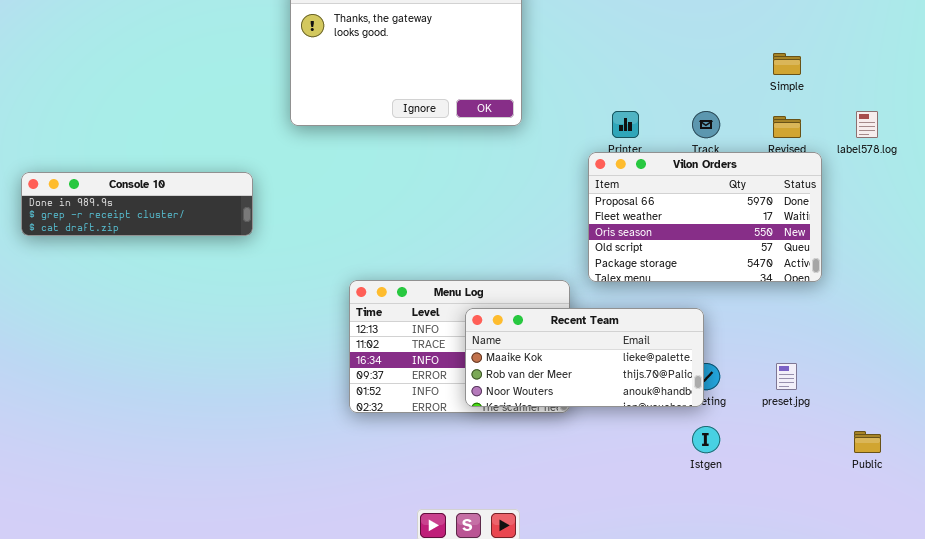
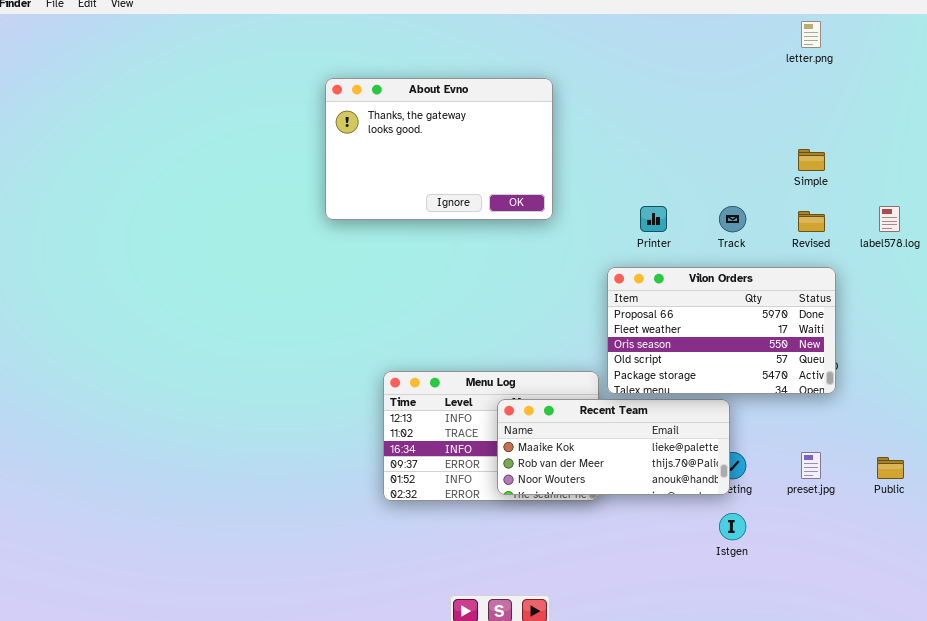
Vilon Orders: [588,152,822,282] -> [607,267,836,394], moved
Console 10: [21,172,253,236] -> none, closed
Public: [854,431,881,453] -> [877,457,904,479], moved

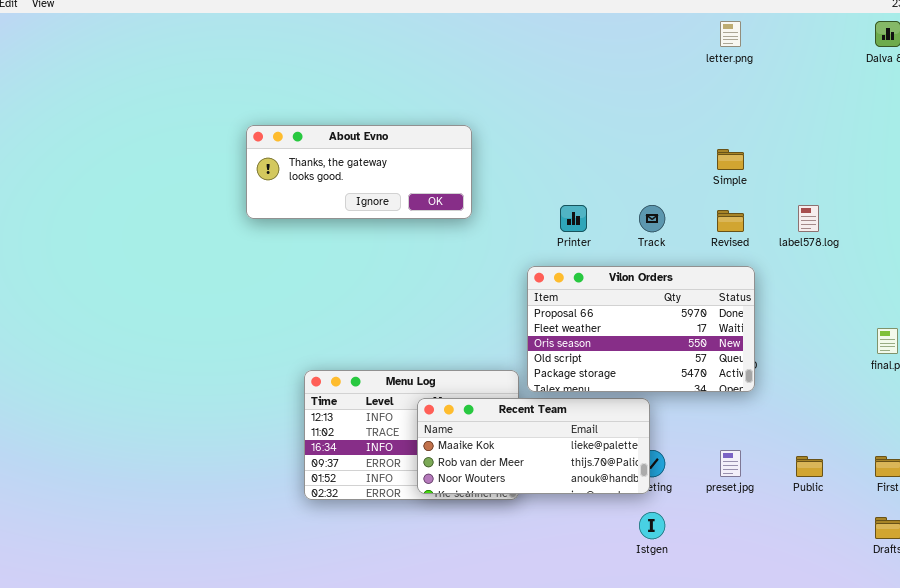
About Evno: [325,78,553,220] -> [246,125,472,219], resized

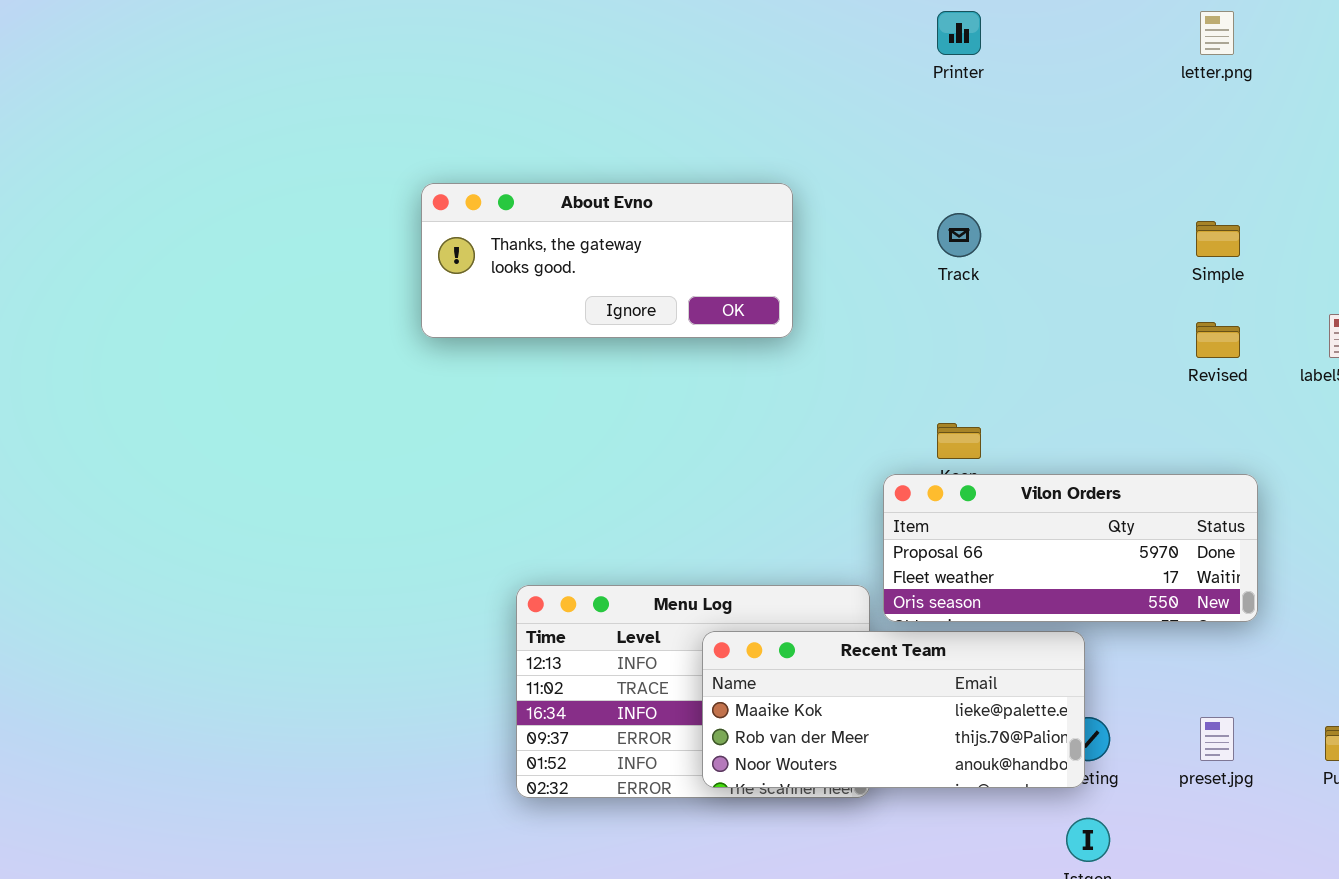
Printer: [560,205,587,232] -> [937,11,981,55], moved
Track: [639,205,665,232] -> [937,213,981,257], moved
Vilon Orders: [527,266,755,392] -> [883,474,1258,622], resized

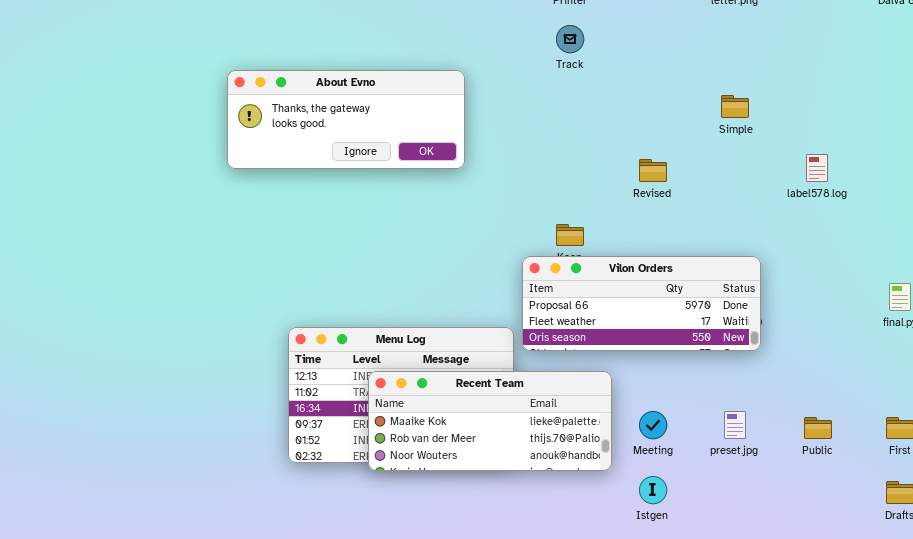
Track: [937,213,981,257] -> [556,25,584,53], moved
Revised: [1196,322,1240,358] -> [639,159,667,182], moved
Recent Team: [702,631,1085,788] -> [368,371,612,471], moved

